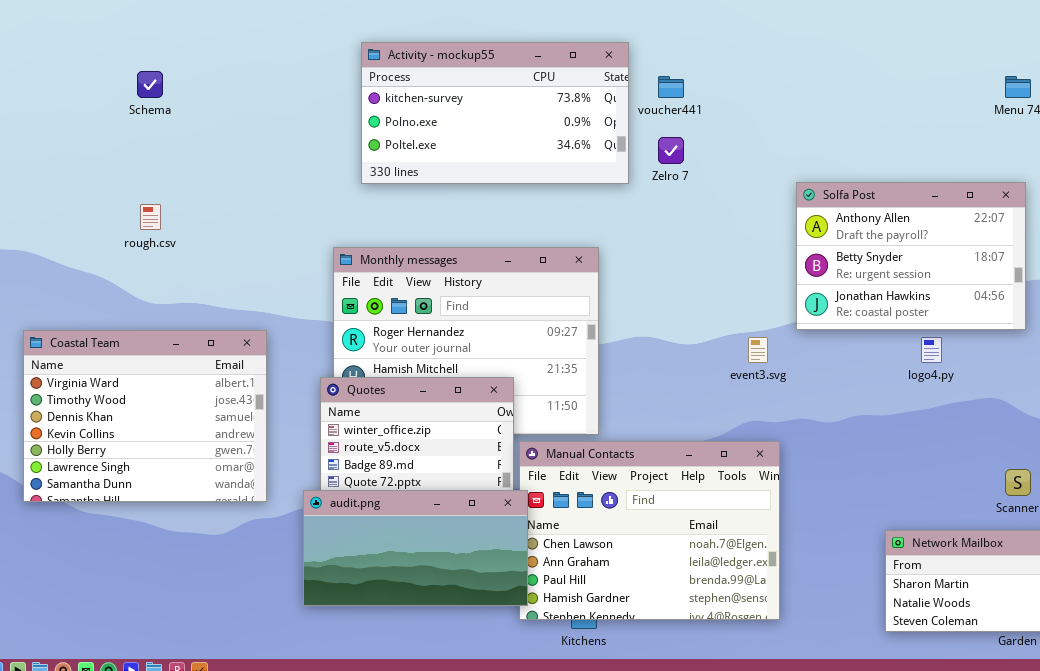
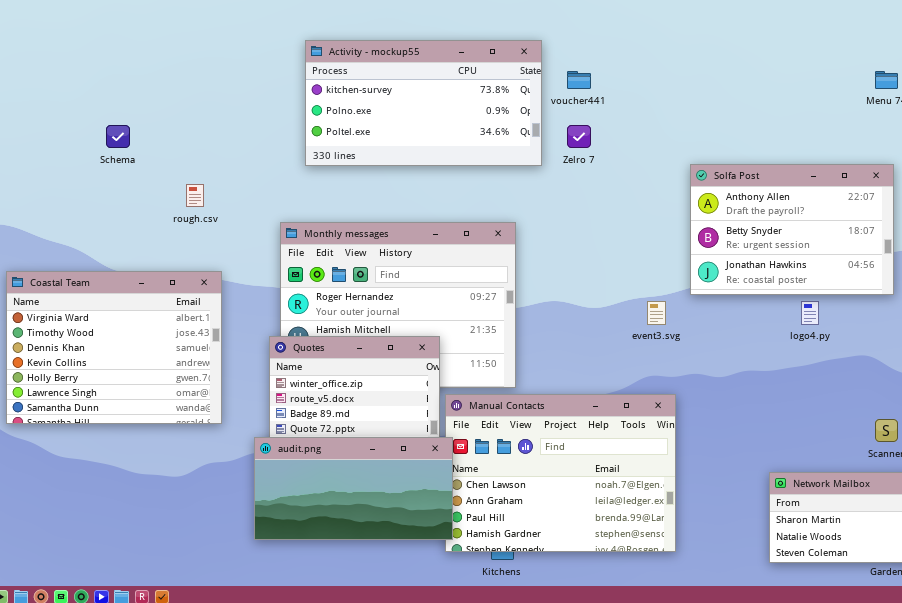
Schema: [137,71,163,98] -> [106,125,130,148], moved
rough.csv: [140,204,161,230] -> [186,184,204,207], moved
Coastal Team: [23,330,267,502] -> [6,271,222,424], moved

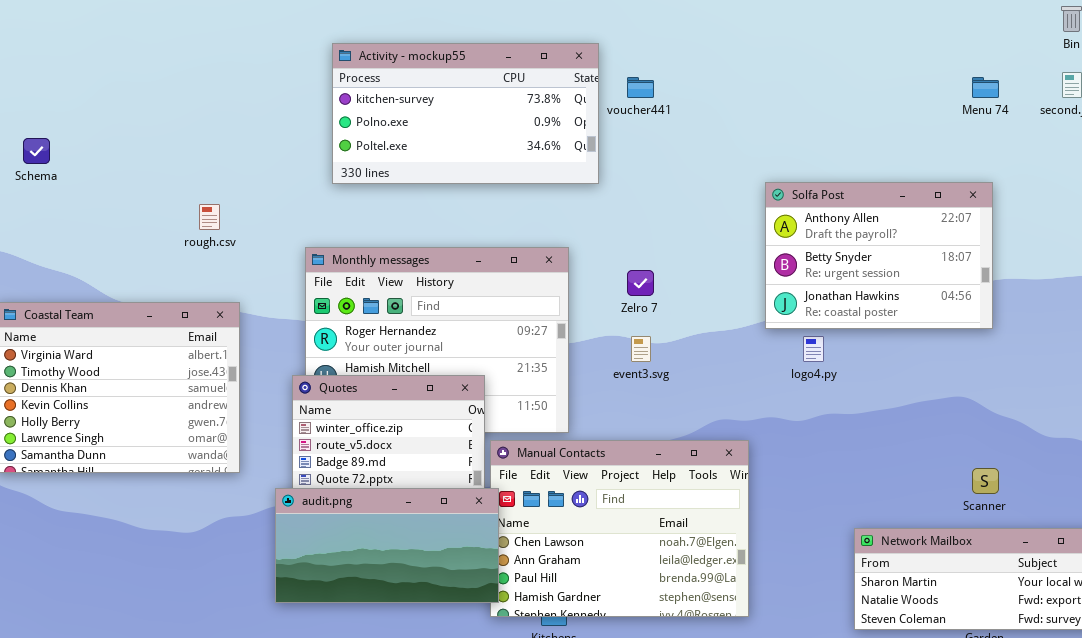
Schema: [106,125,130,148] -> [23,138,50,164], moved
Zelro 7: [567,125,591,148] -> [627,270,654,296], moved
event3.svg: [647,301,666,325] -> [631,336,651,362], moved
logo4.py: [801,301,819,325] -> [803,336,824,362], moved

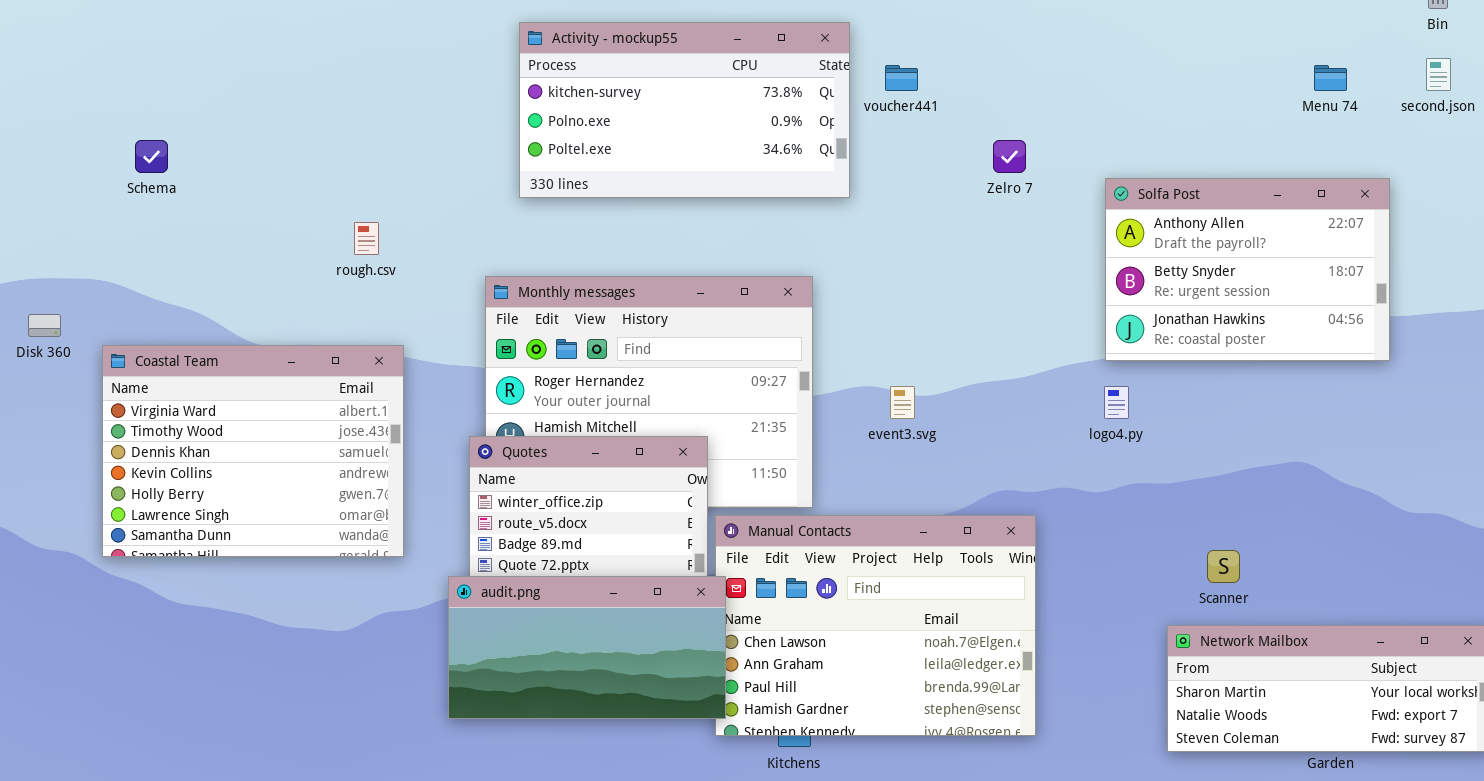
Solfa Post: [765,182,993,329] -> [1105,178,1390,361], moved
Zelro 7: [627,270,654,296] -> [993,140,1026,173], moved
Scanner: [972,468,999,494] -> [1207,550,1240,583], moved

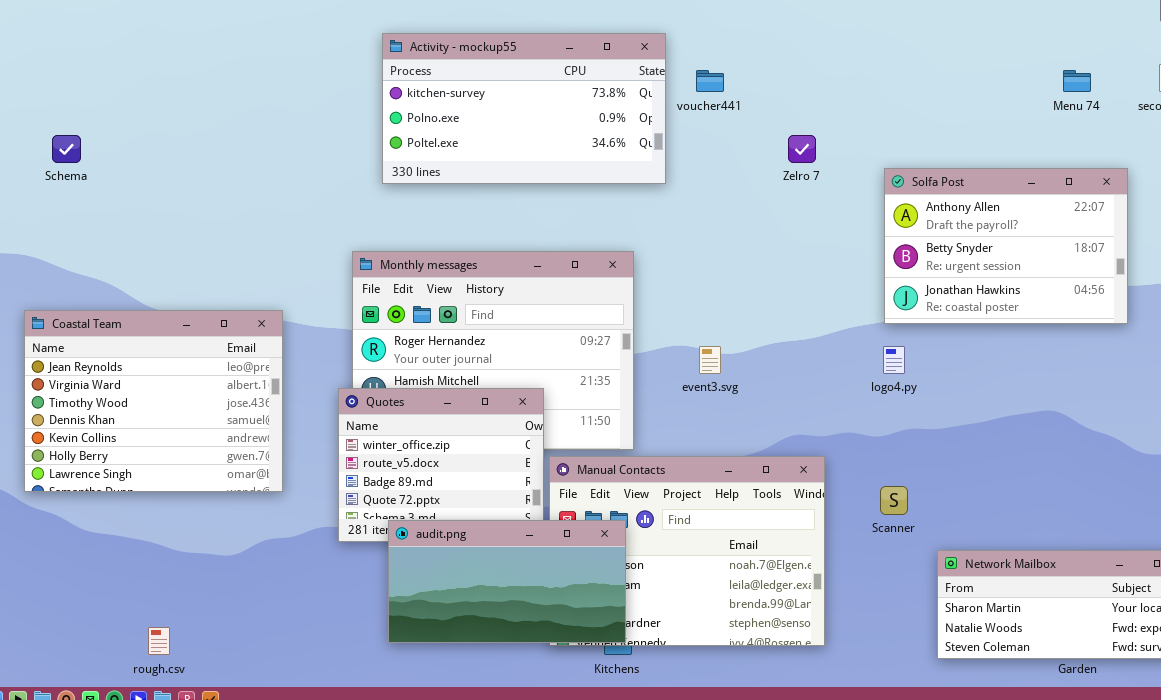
rough.csv: [354,222,379,255] -> [148,627,170,655], moved
Coastal Team: [102,345,404,557] -> [24,310,283,492], scrolled up 1 row
Scanner: [1207,550,1240,583] -> [880,486,908,515], moved
audit.png: [448,576,726,719] -> [388,520,626,643], moved

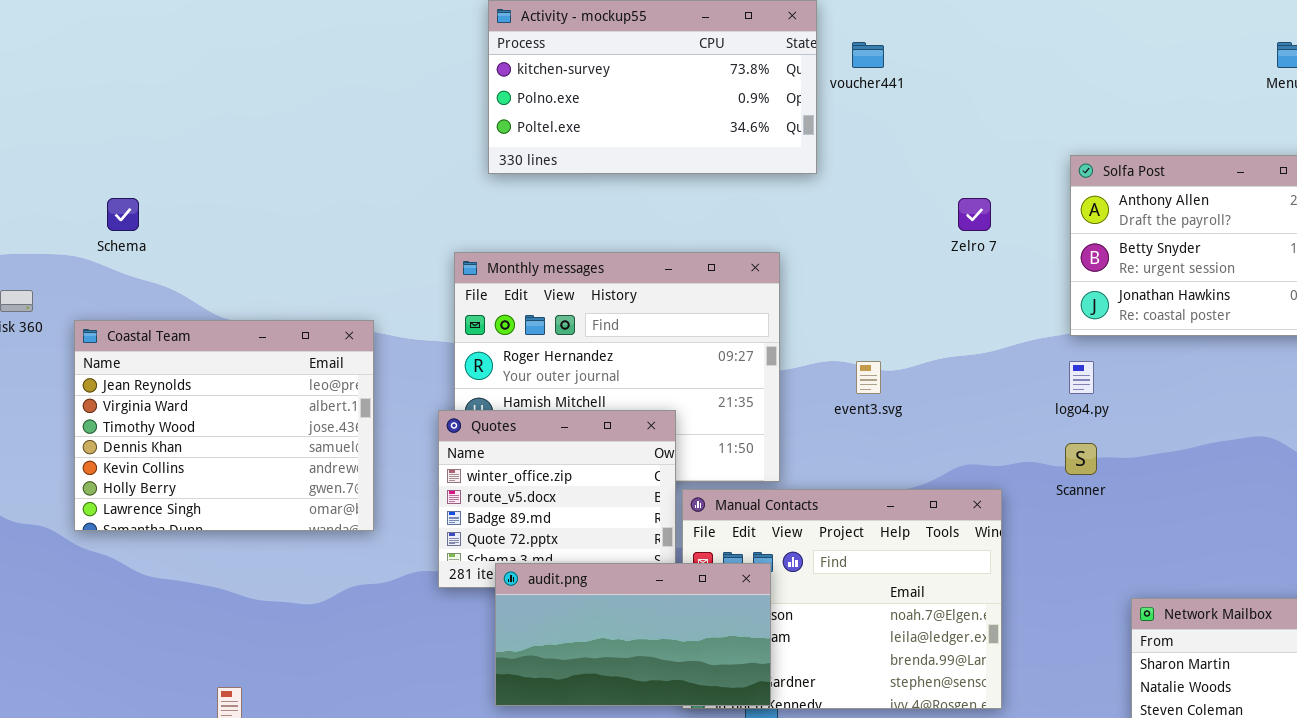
Schema: [52,135,81,163] -> [107,198,139,231], moved
Zelro 7: [788,135,816,163] -> [958,198,991,231], moved
Scanner: [880,486,908,515] -> [1065,443,1097,475], moved

